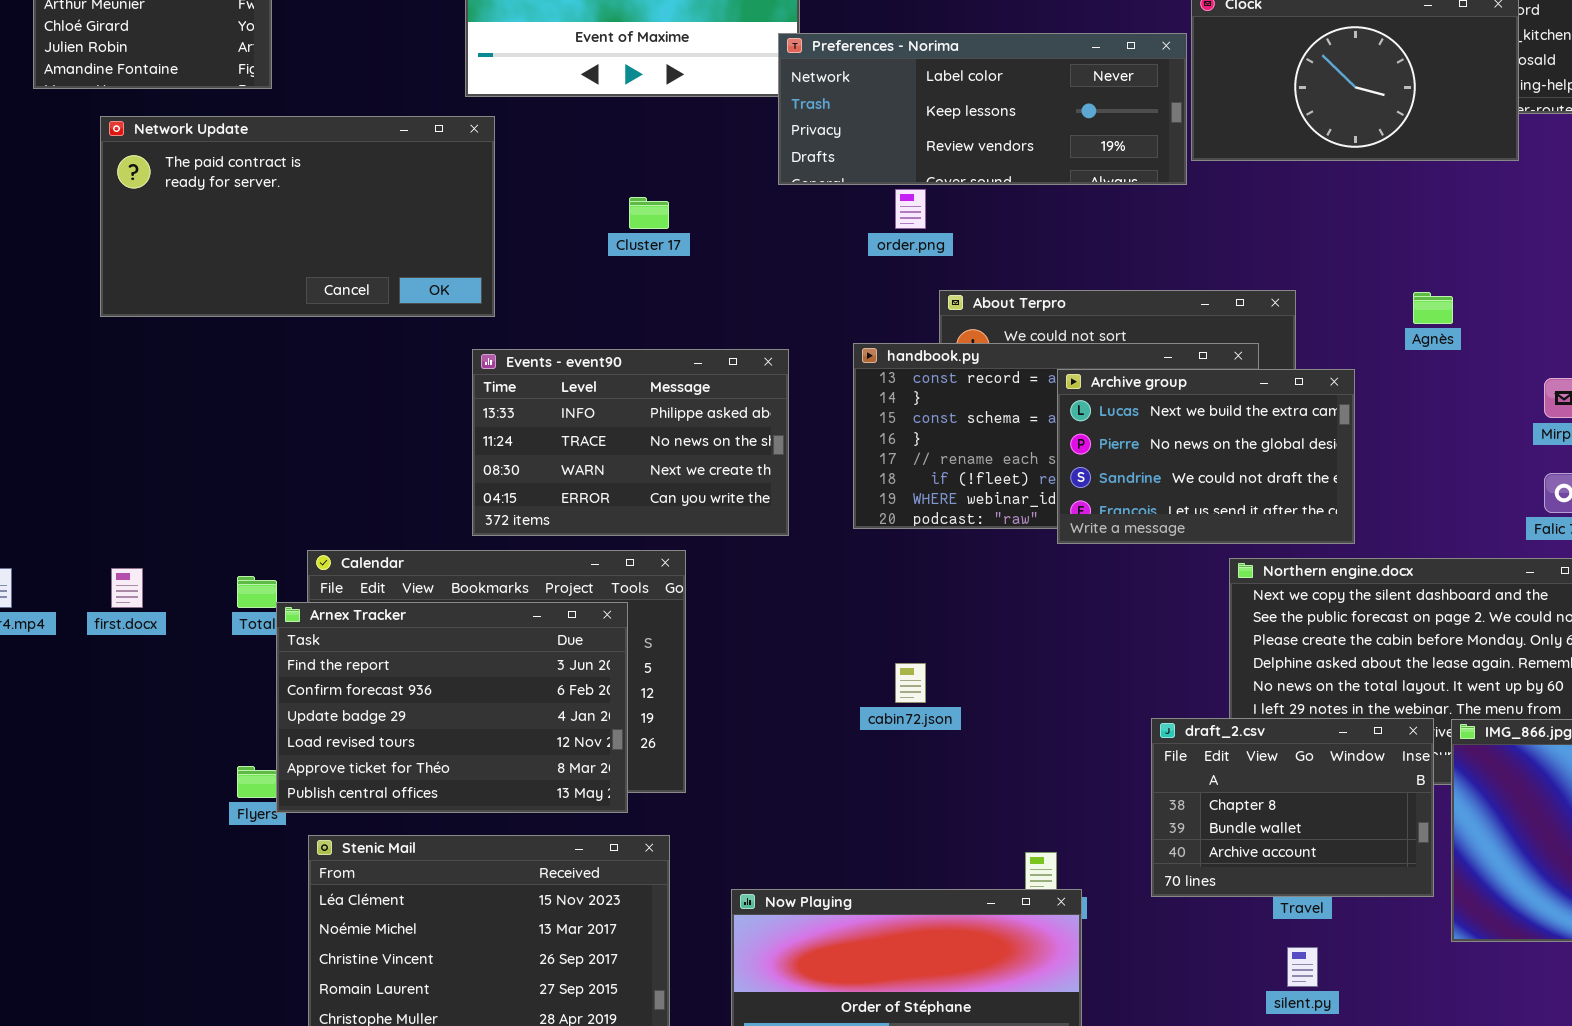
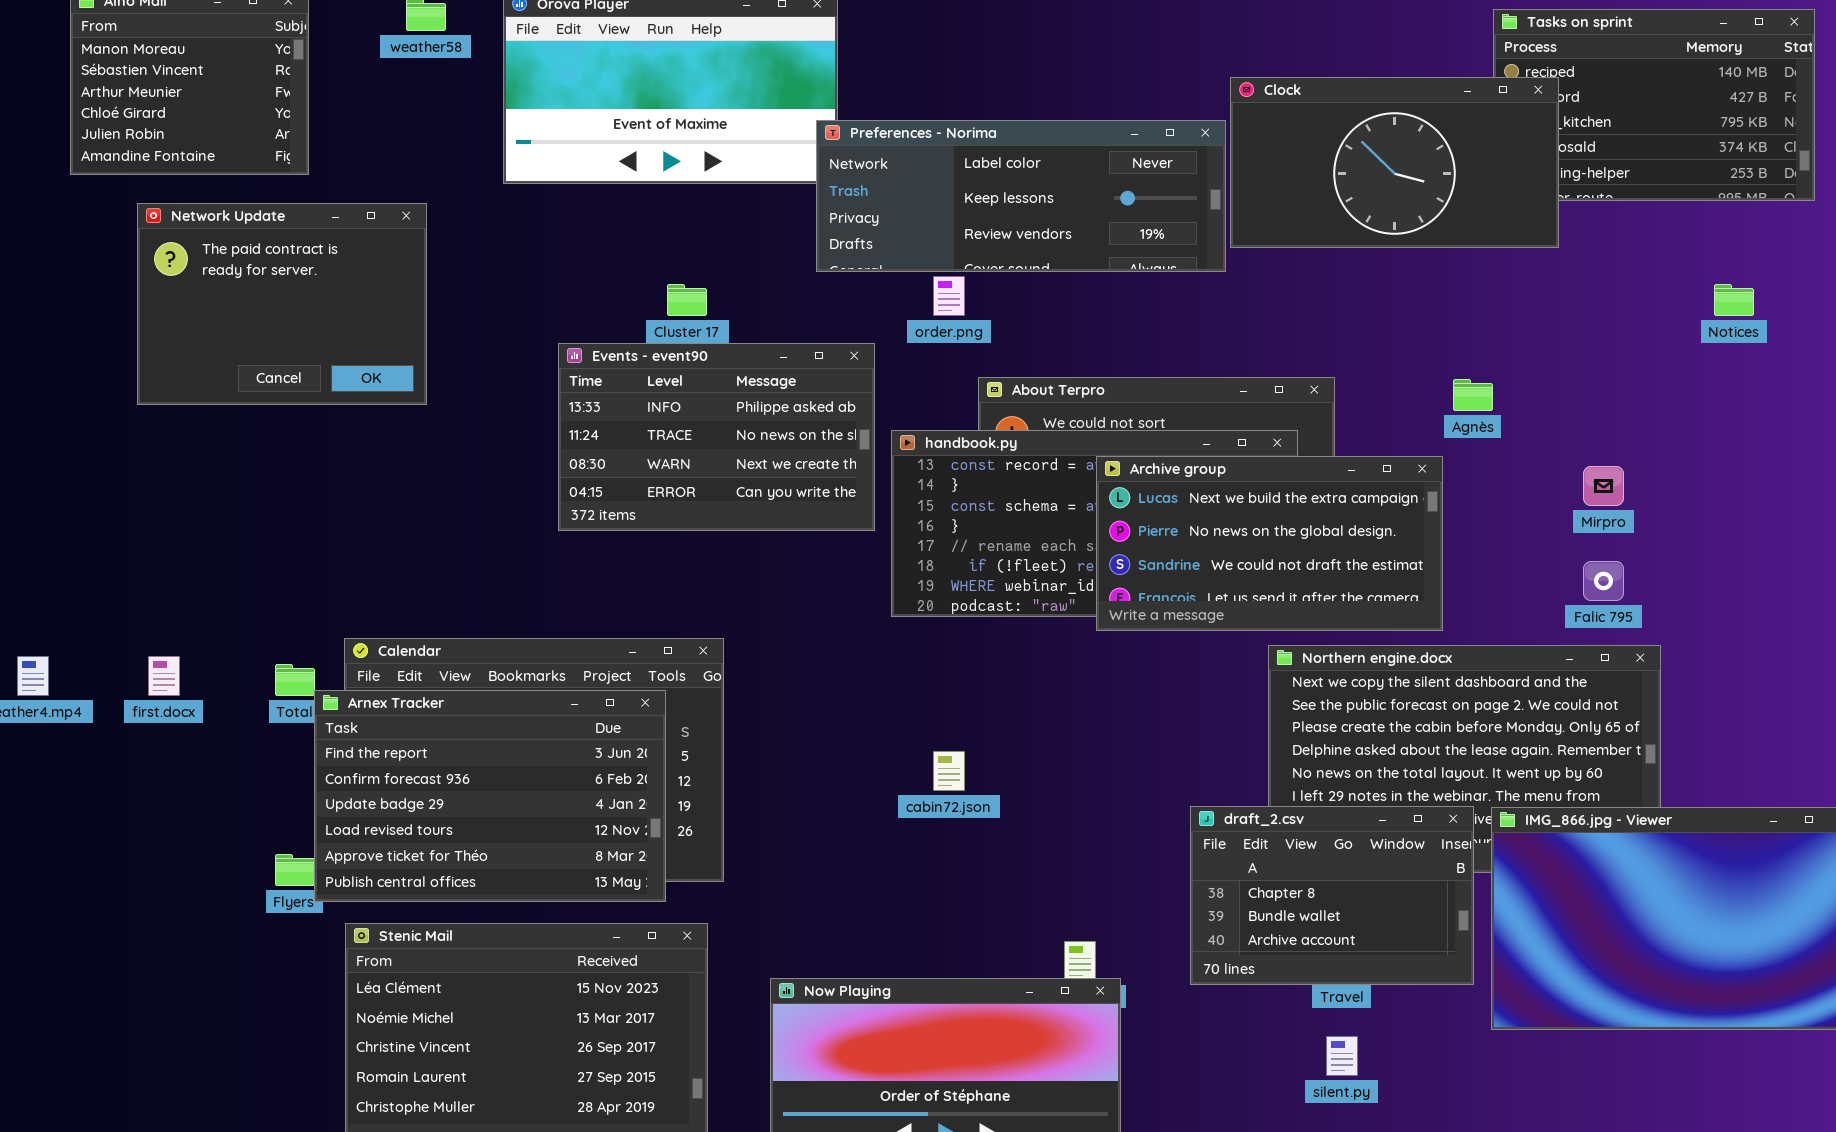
Network Update: [100,116,495,317] -> [137,203,427,405], resized
Events - event90: [472,349,789,536] -> [558,343,875,531], moved
Archive group: [1057,369,1355,544] -> [1096,456,1443,631], resized

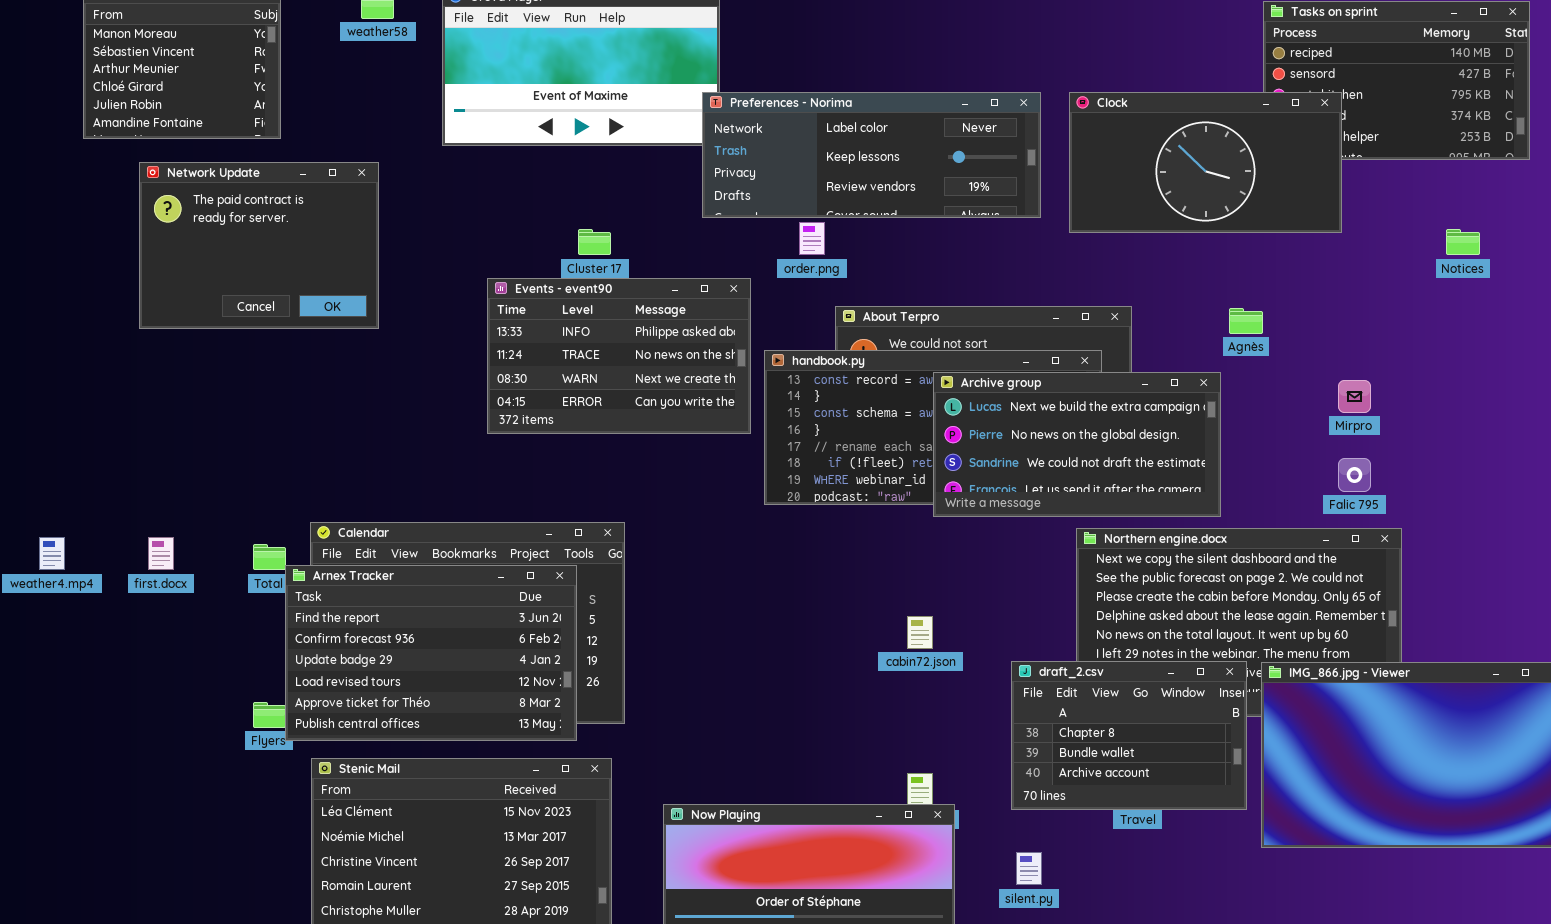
Clock: [1230,77,1559,248] -> [1069,92,1342,233], moved
cabin72.json: [933,751,965,791] -> [907,616,933,649], moved
silent.py: [1326,1036,1358,1076] -> [1016,852,1042,885], moved

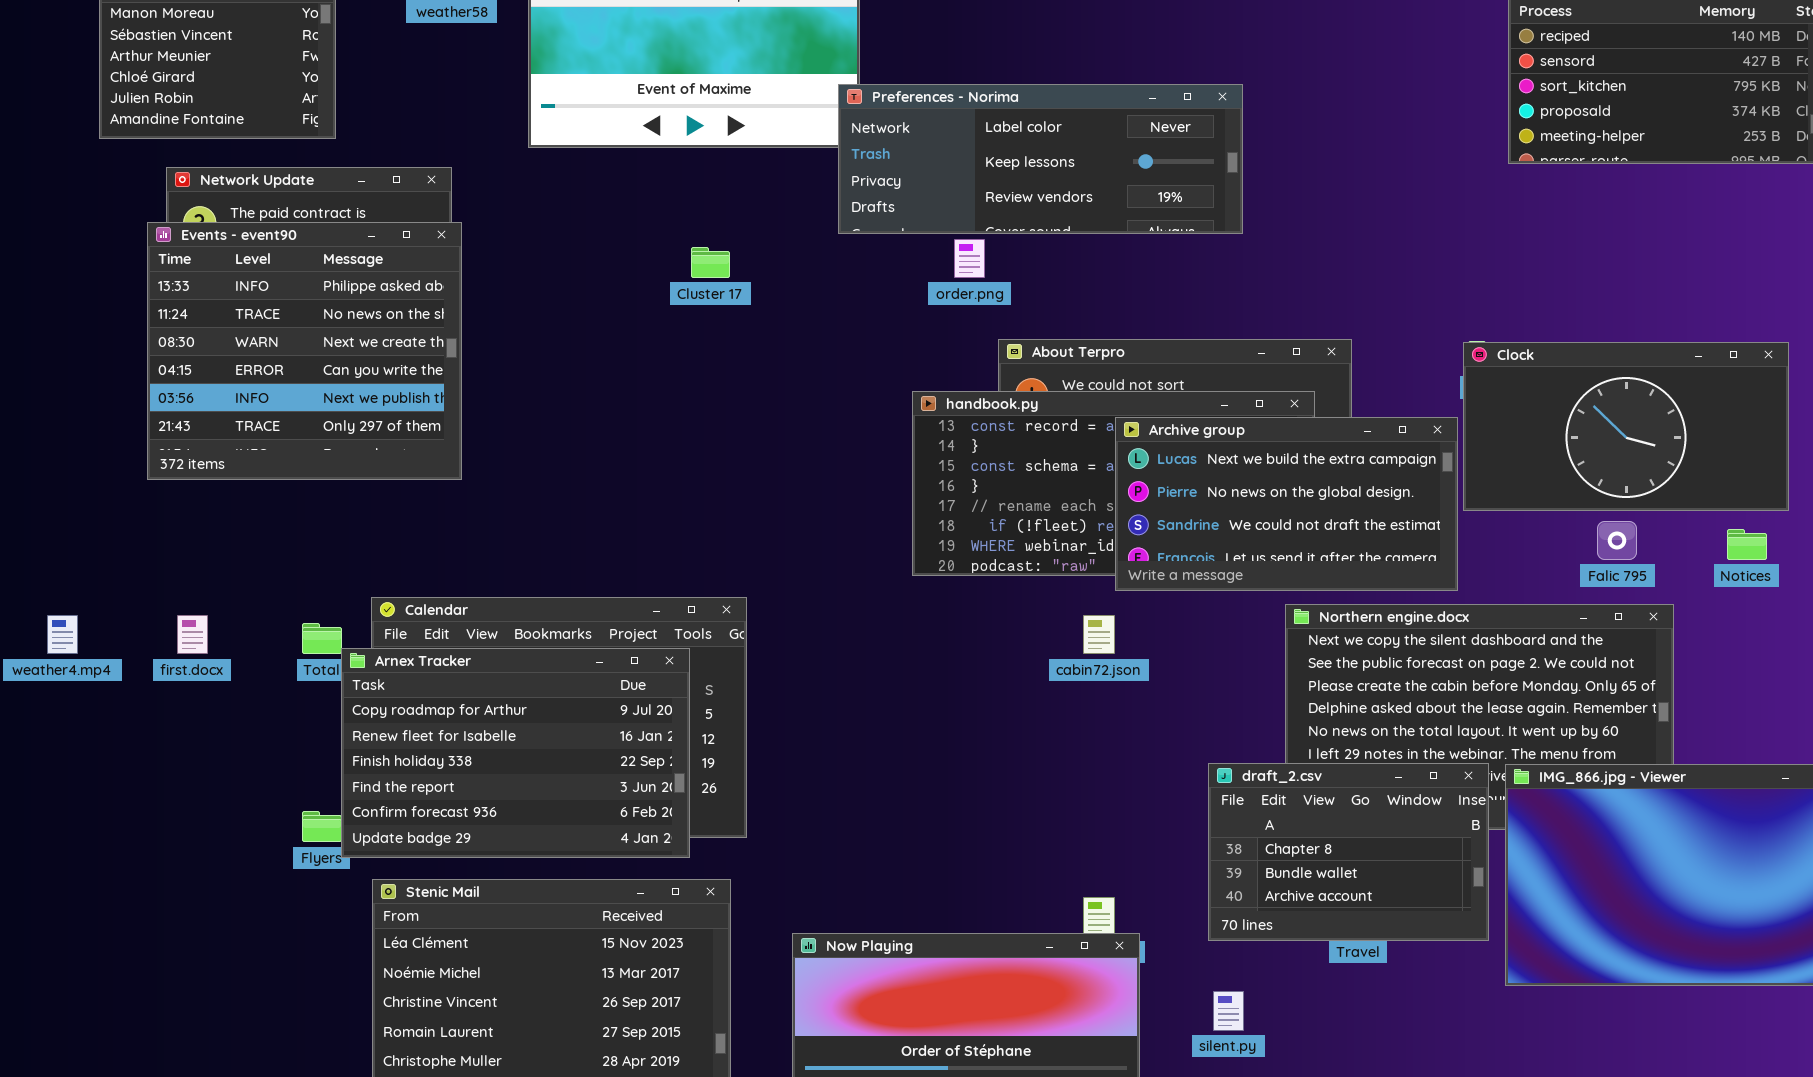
Clock: [1069,92,1342,233] -> [1463,342,1789,511], moved
Notices: [1446,229,1480,255] -> [1727,529,1767,560], moved
Events - event90: [487,278,751,434] -> [147,222,462,480], moved, resized
Arnex Tracker: [285,565,577,741] -> [341,648,690,858], scrolled up 3 rows
cabin72.json: [907,616,933,649] -> [1083,615,1115,654], moved

